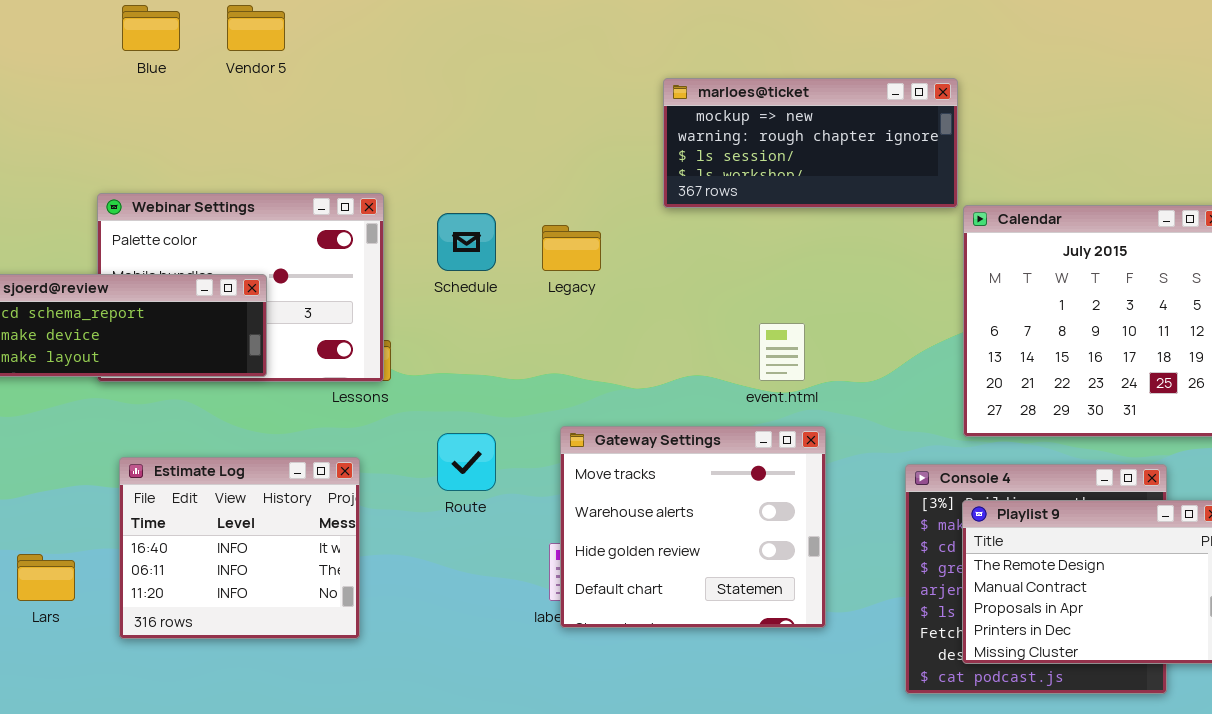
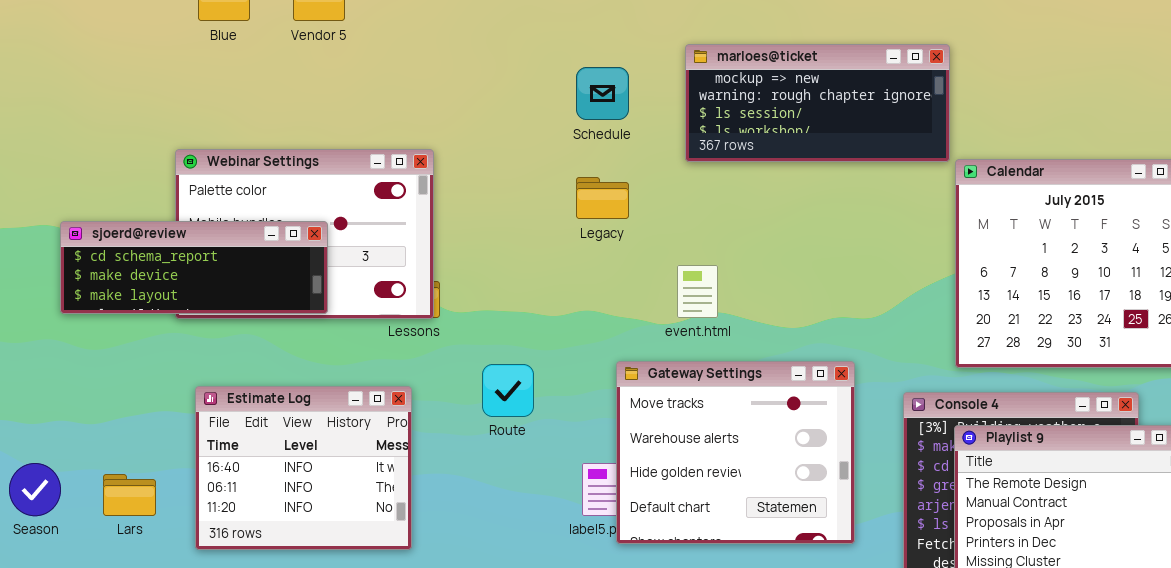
Schedule: [437,213,496,271] -> [576,67,629,120], moved
event.html: [759,323,805,381] -> [677,265,718,318], moved
Gateway Settings: [560,426,826,628] -> [616,361,855,544], moved

